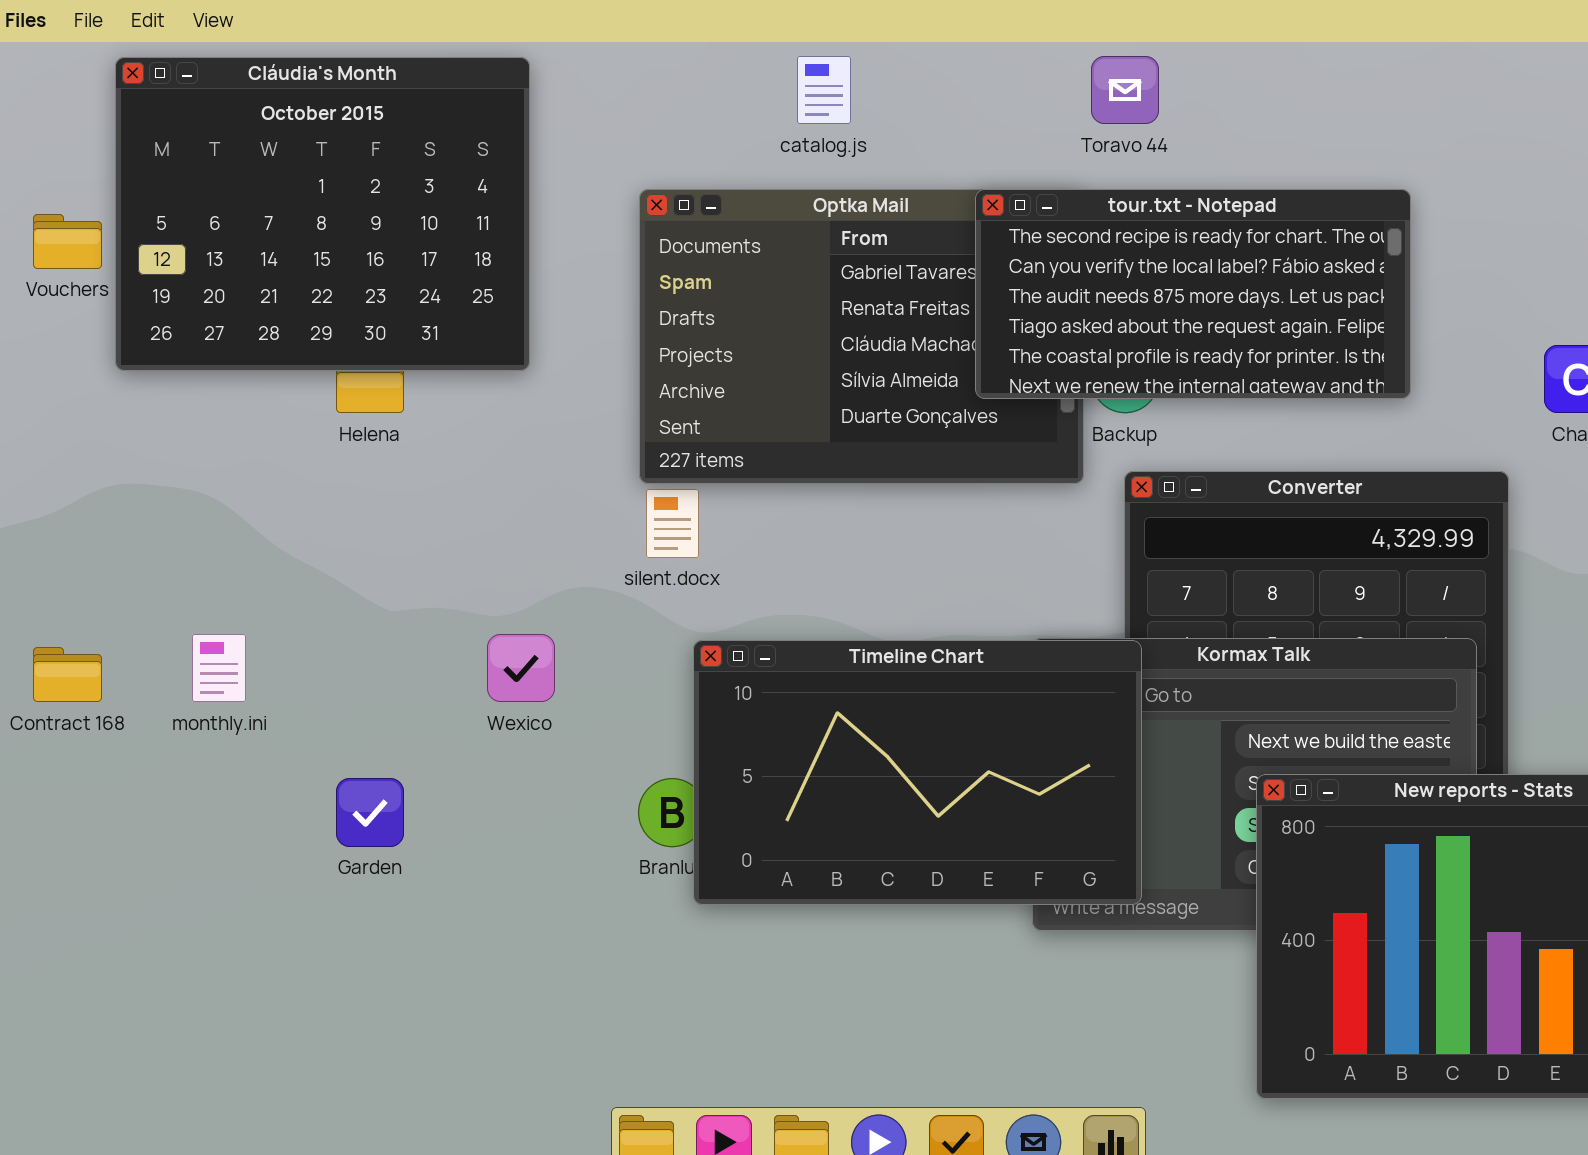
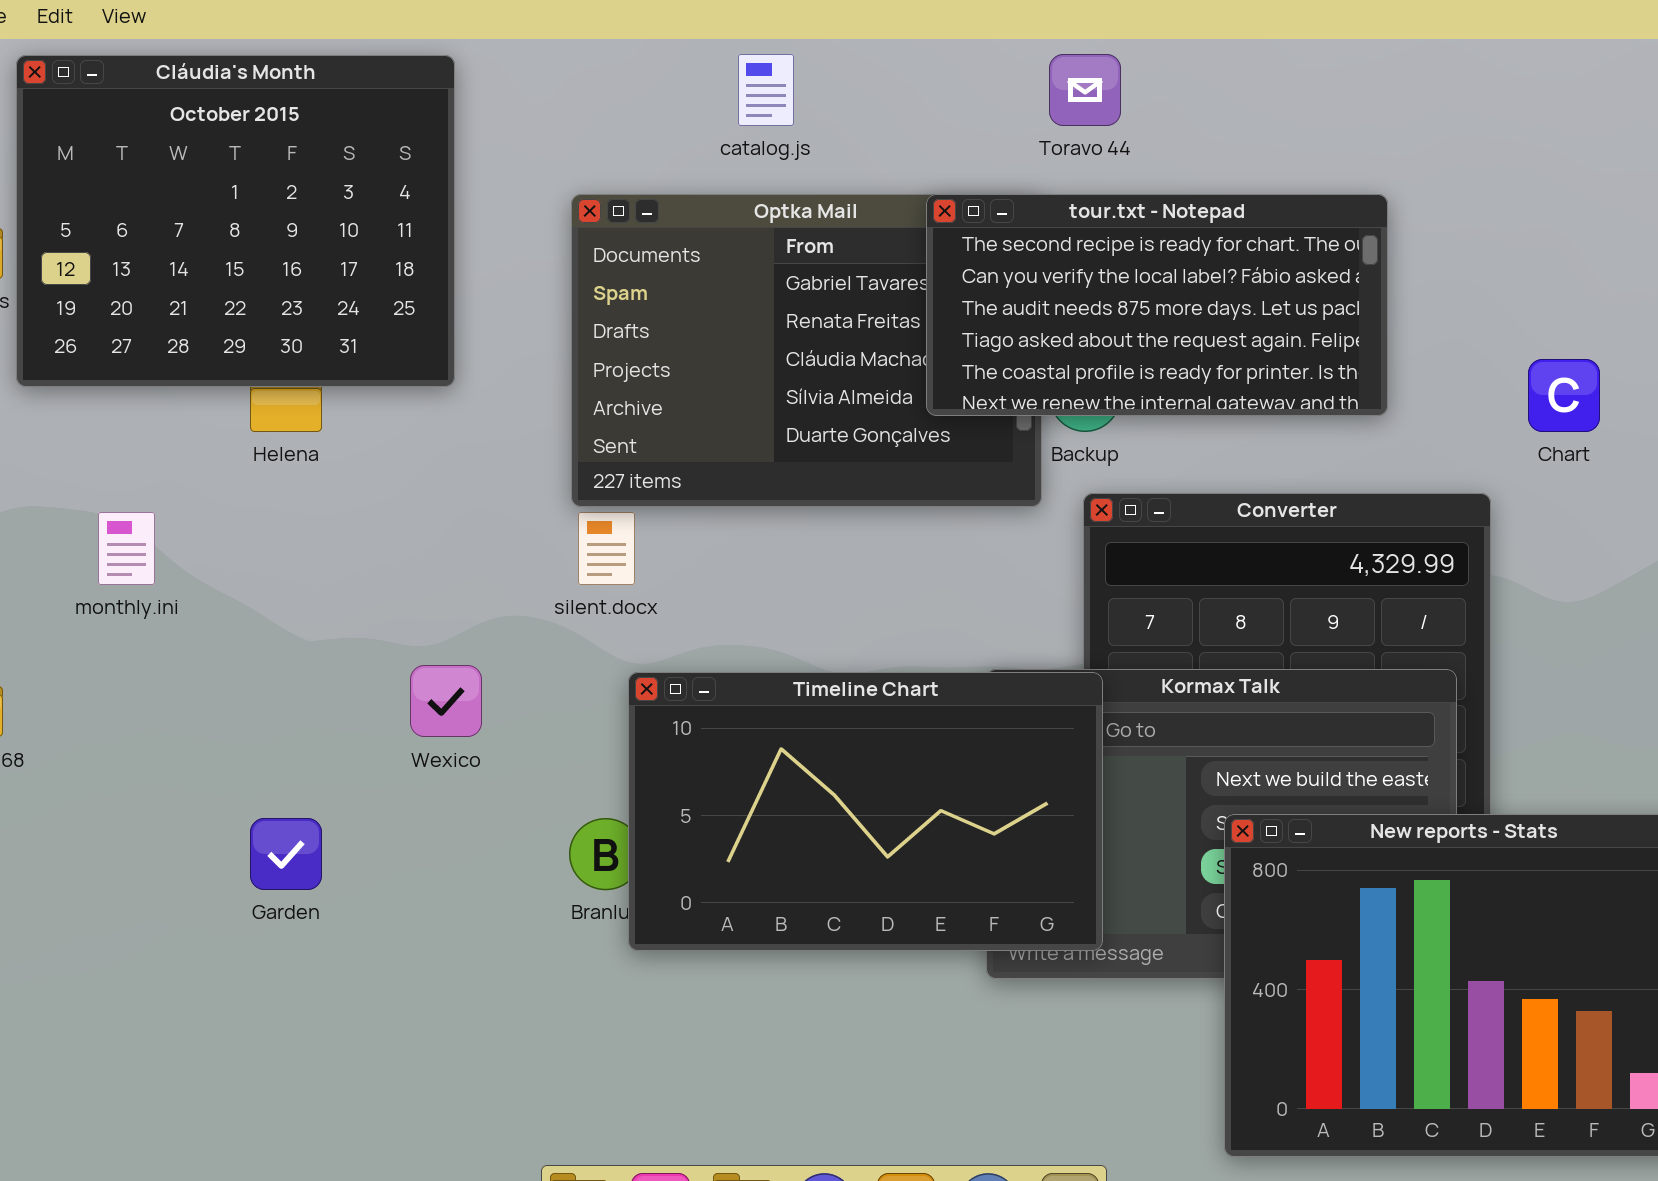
monthly.ini: [192,634,246,702] -> [98,512,155,585], moved

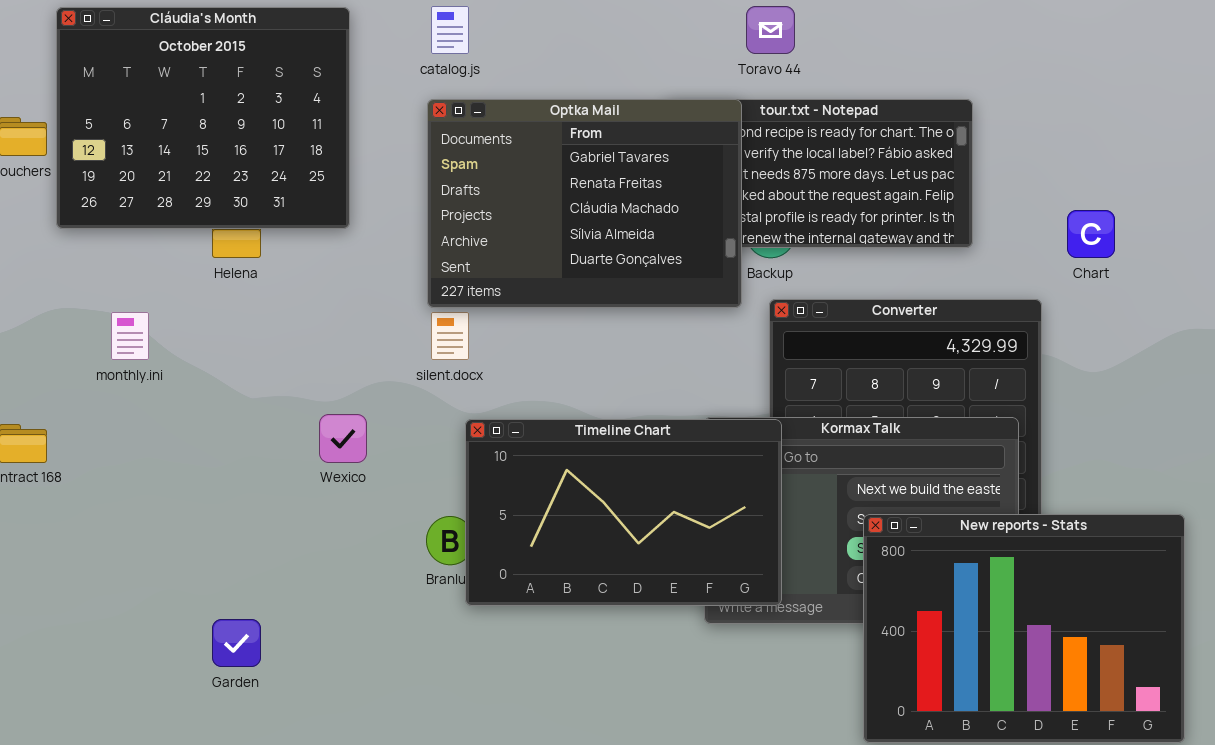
catalog.js: [738,54,794,126] -> [431,6,469,54], moved
Optka Mail: [571,194,1042,507] -> [427,99,742,308], raised
Garden: [250,818,322,890] -> [212,619,261,667], moved

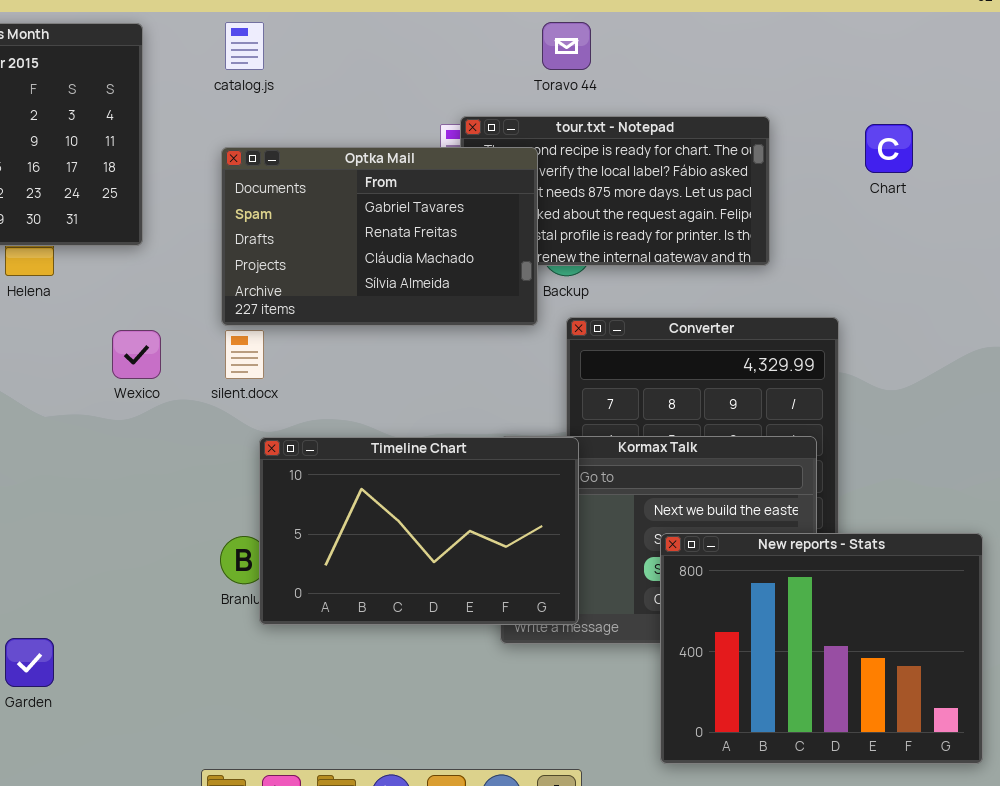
Optka Mail: [427,99,742,308] -> [221,147,538,326], resized
Chart: [1067,210,1115,258] -> [865,124,913,173], moved
Wexico: [319,414,367,463] -> [112,330,161,379], moved

